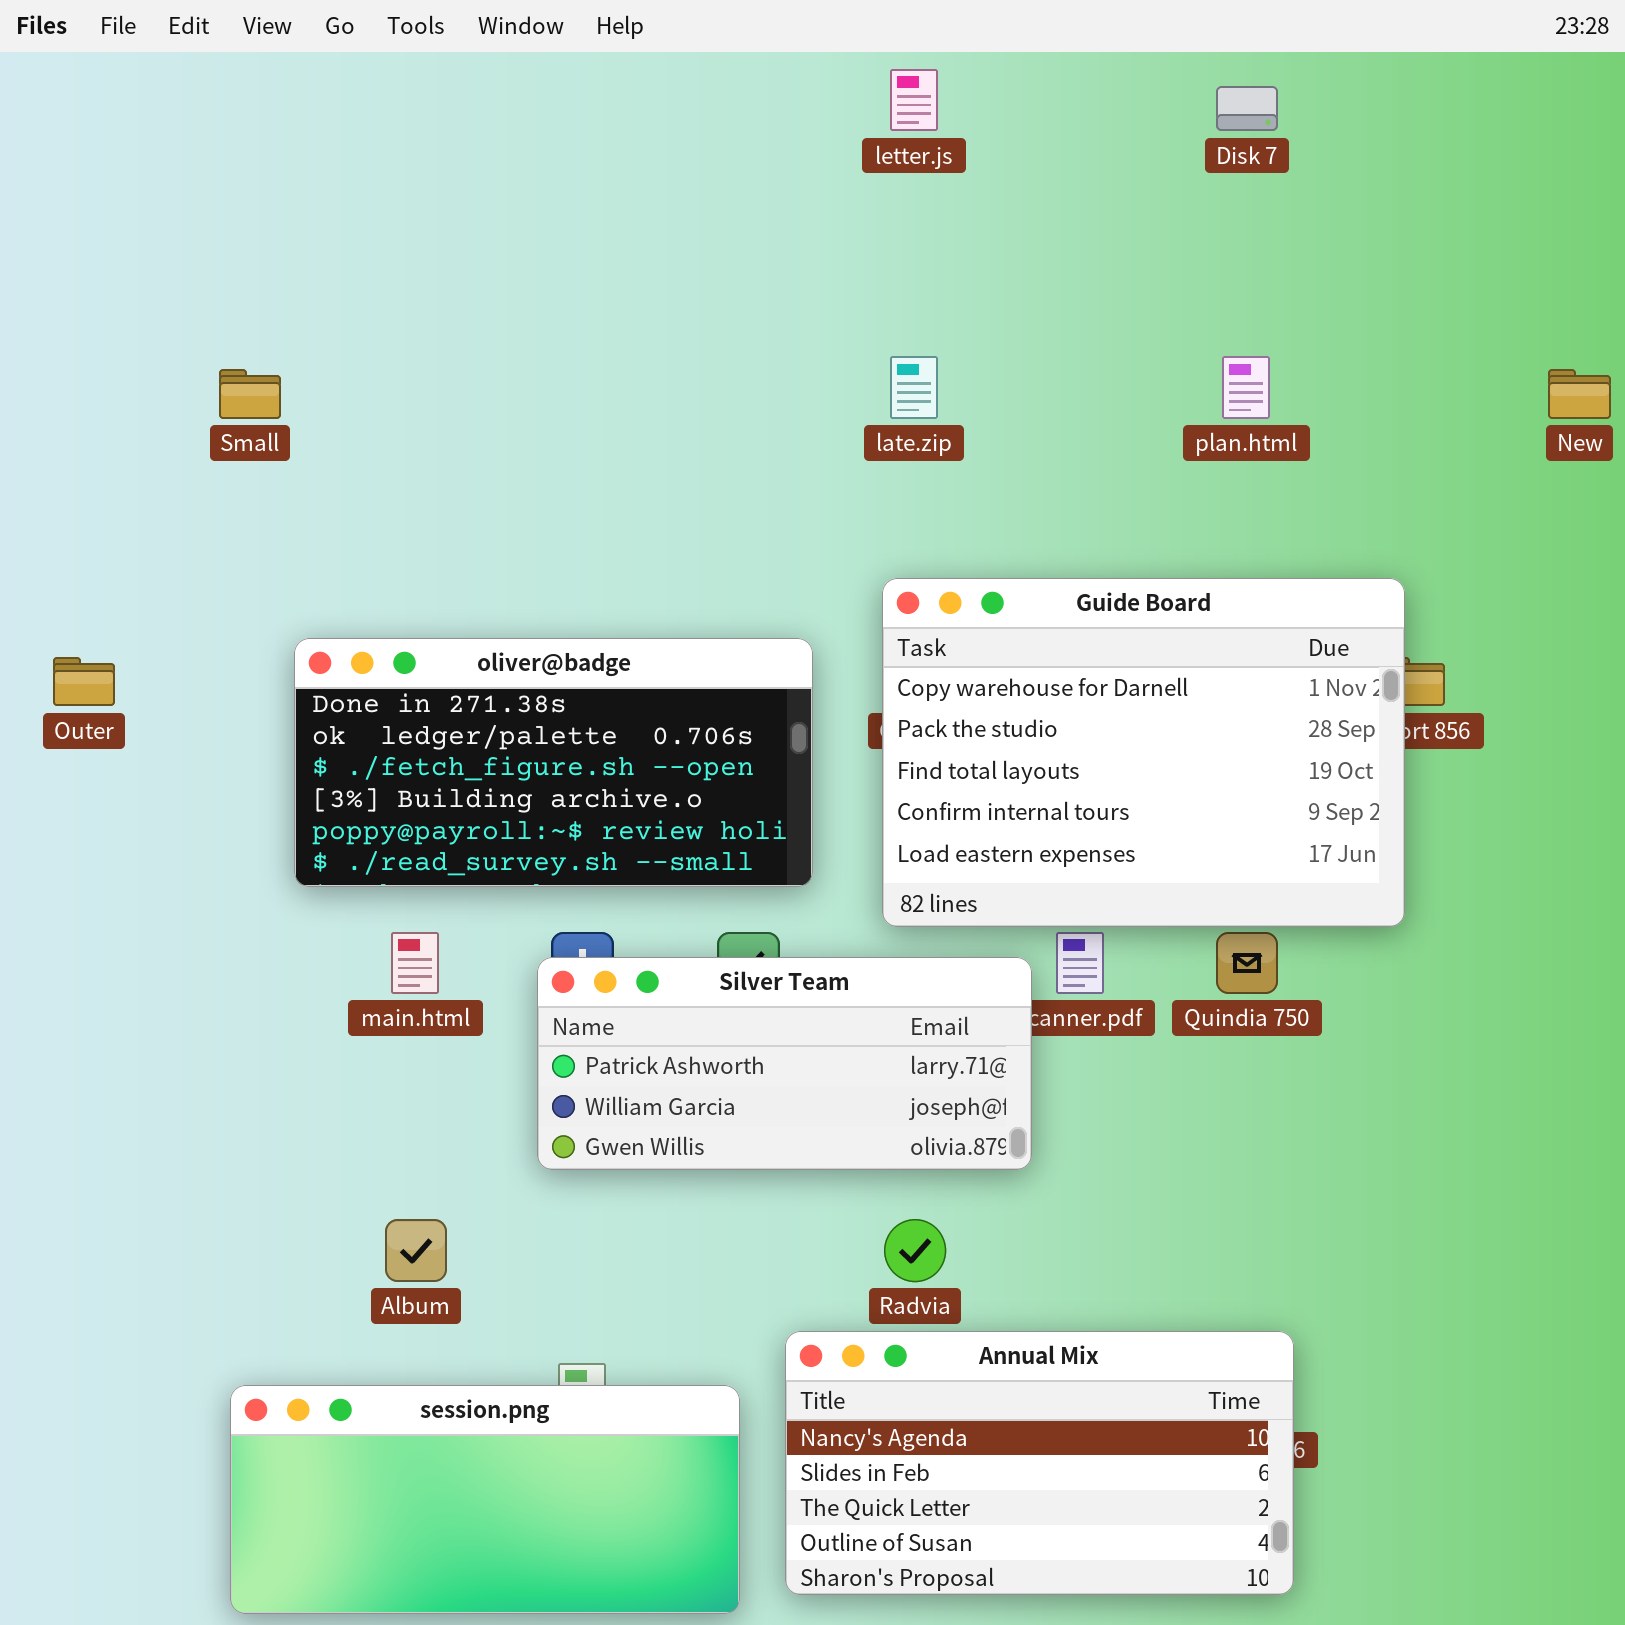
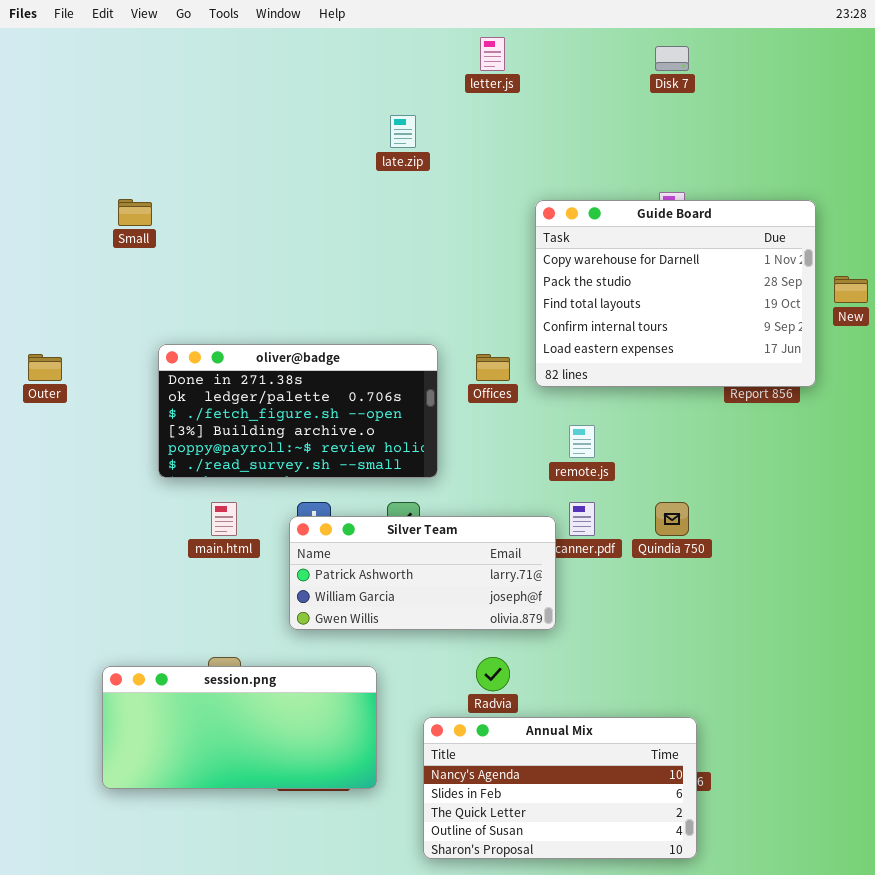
late.zip: [890,356,938,419] -> [390,115,416,148], moved
New: [1548,369,1611,419] -> [834,276,868,303], moved
Guide Board: [882,578,1405,927] -> [535,200,816,387], moved
session.png: [230,1385,740,1614] -> [102,666,377,789], moved

